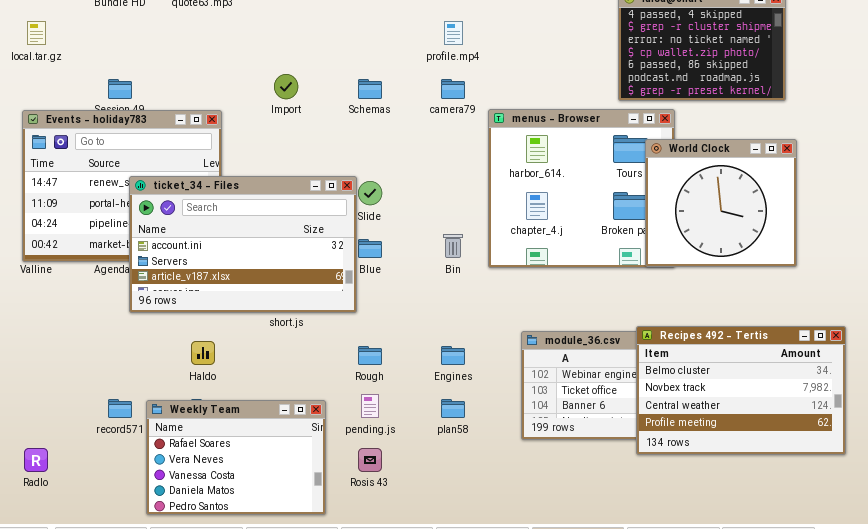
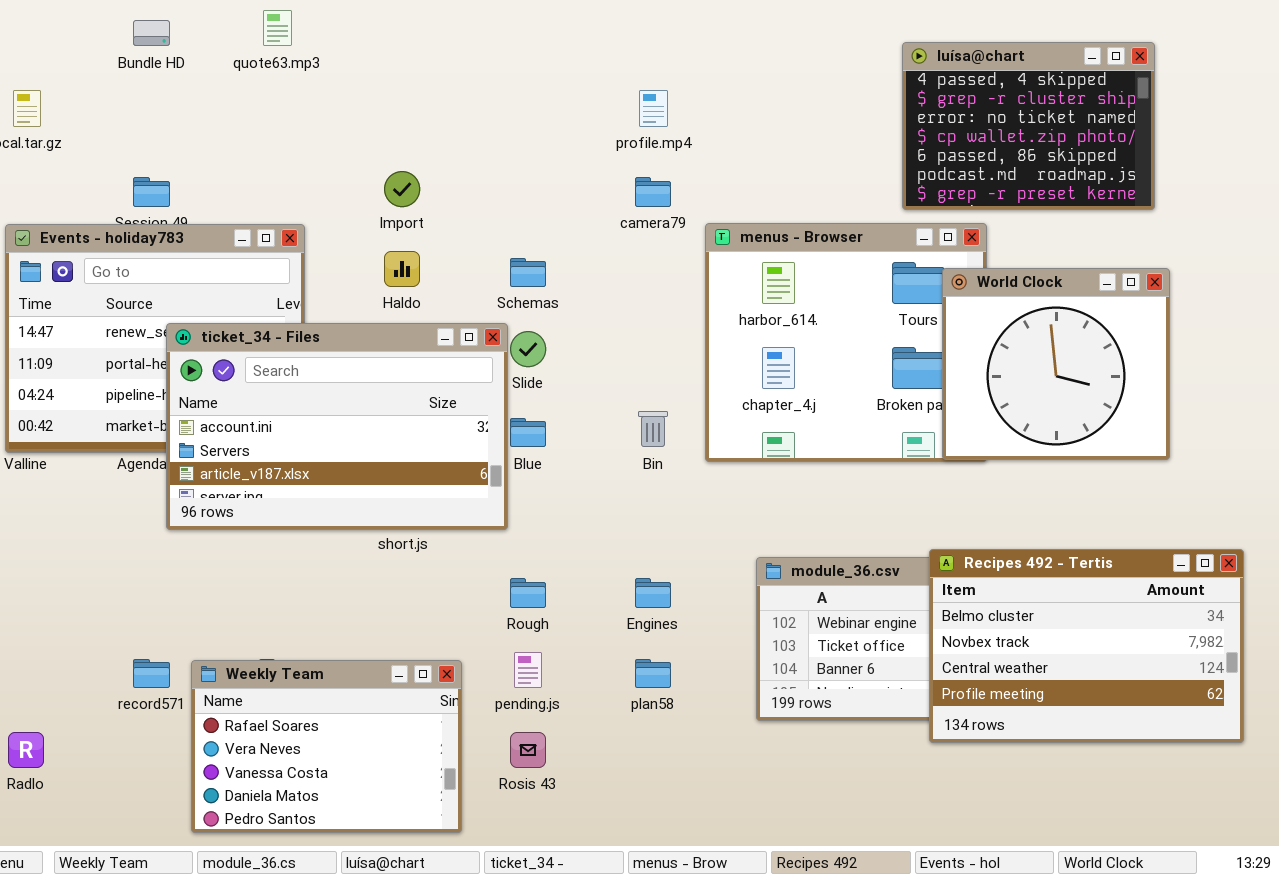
Schemas: [358,79,382,99] -> [510,258,546,287], moved
Haldo: [191,341,215,365] -> [384,251,420,287], moved

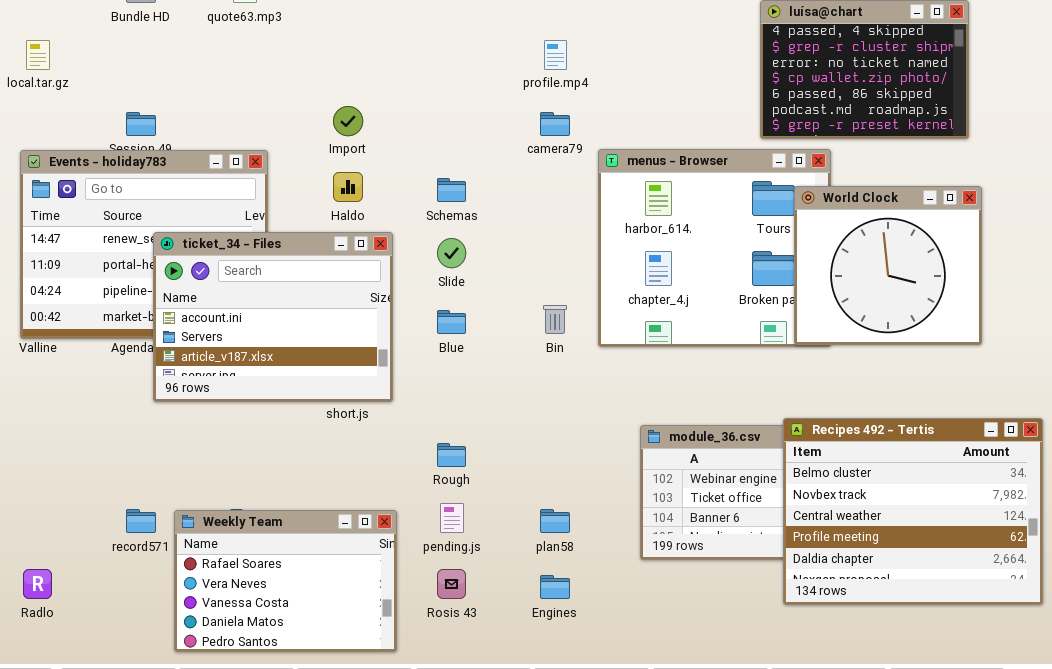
ticket_34 - Files: [166,323,508,530] -> [153,232,393,402], resized
Recipes 492 - Tertis: [929,549,1244,743] -> [783,418,1043,605], resized
Engines: [635,578,671,608] -> [540,575,570,599], moved

